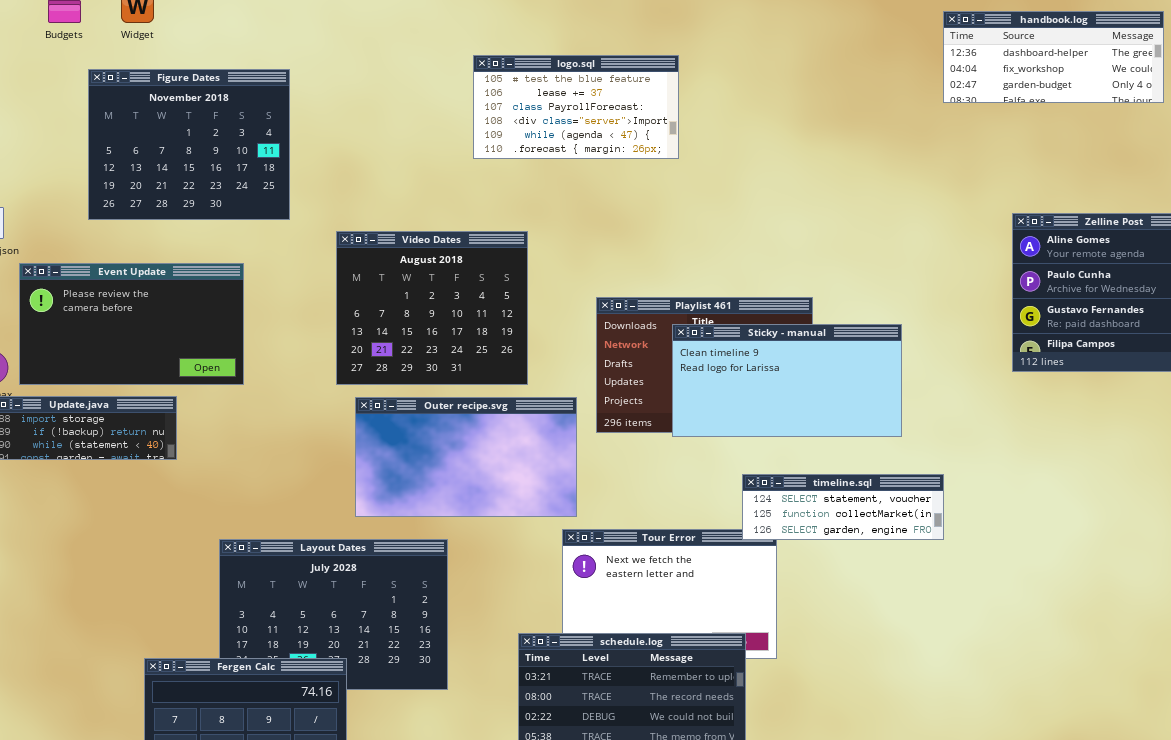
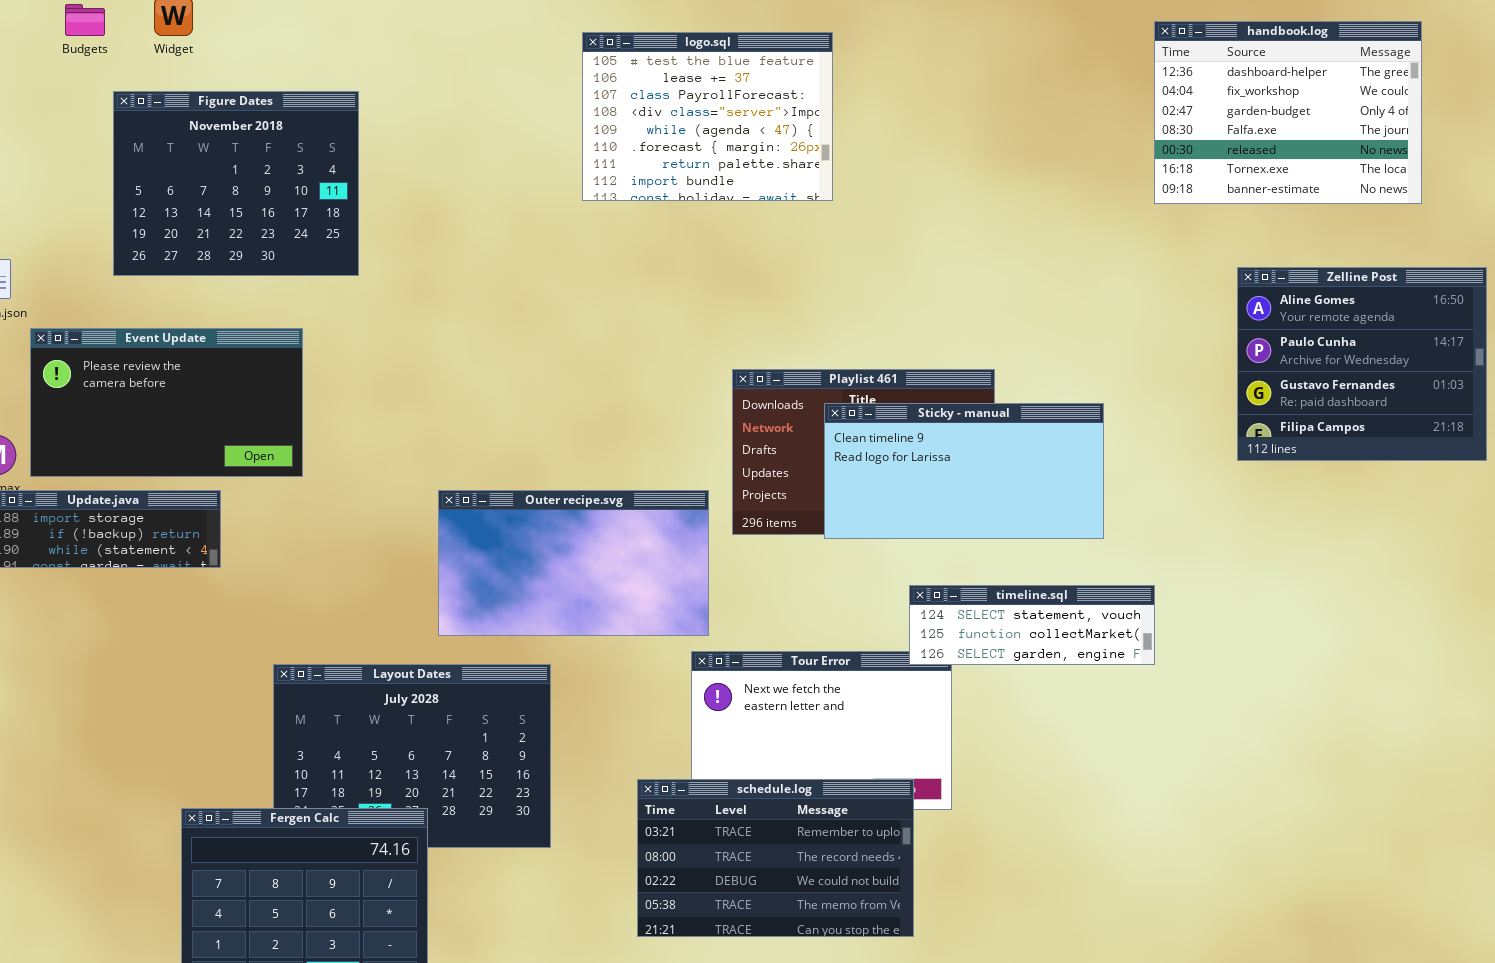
handbook.log: [943,11,1164,103] -> [1154,21,1422,204], resized
logo.sql: [473,55,679,159] -> [582,32,833,201], resized
Video Dates: [336,231,528,385] -> none, closed

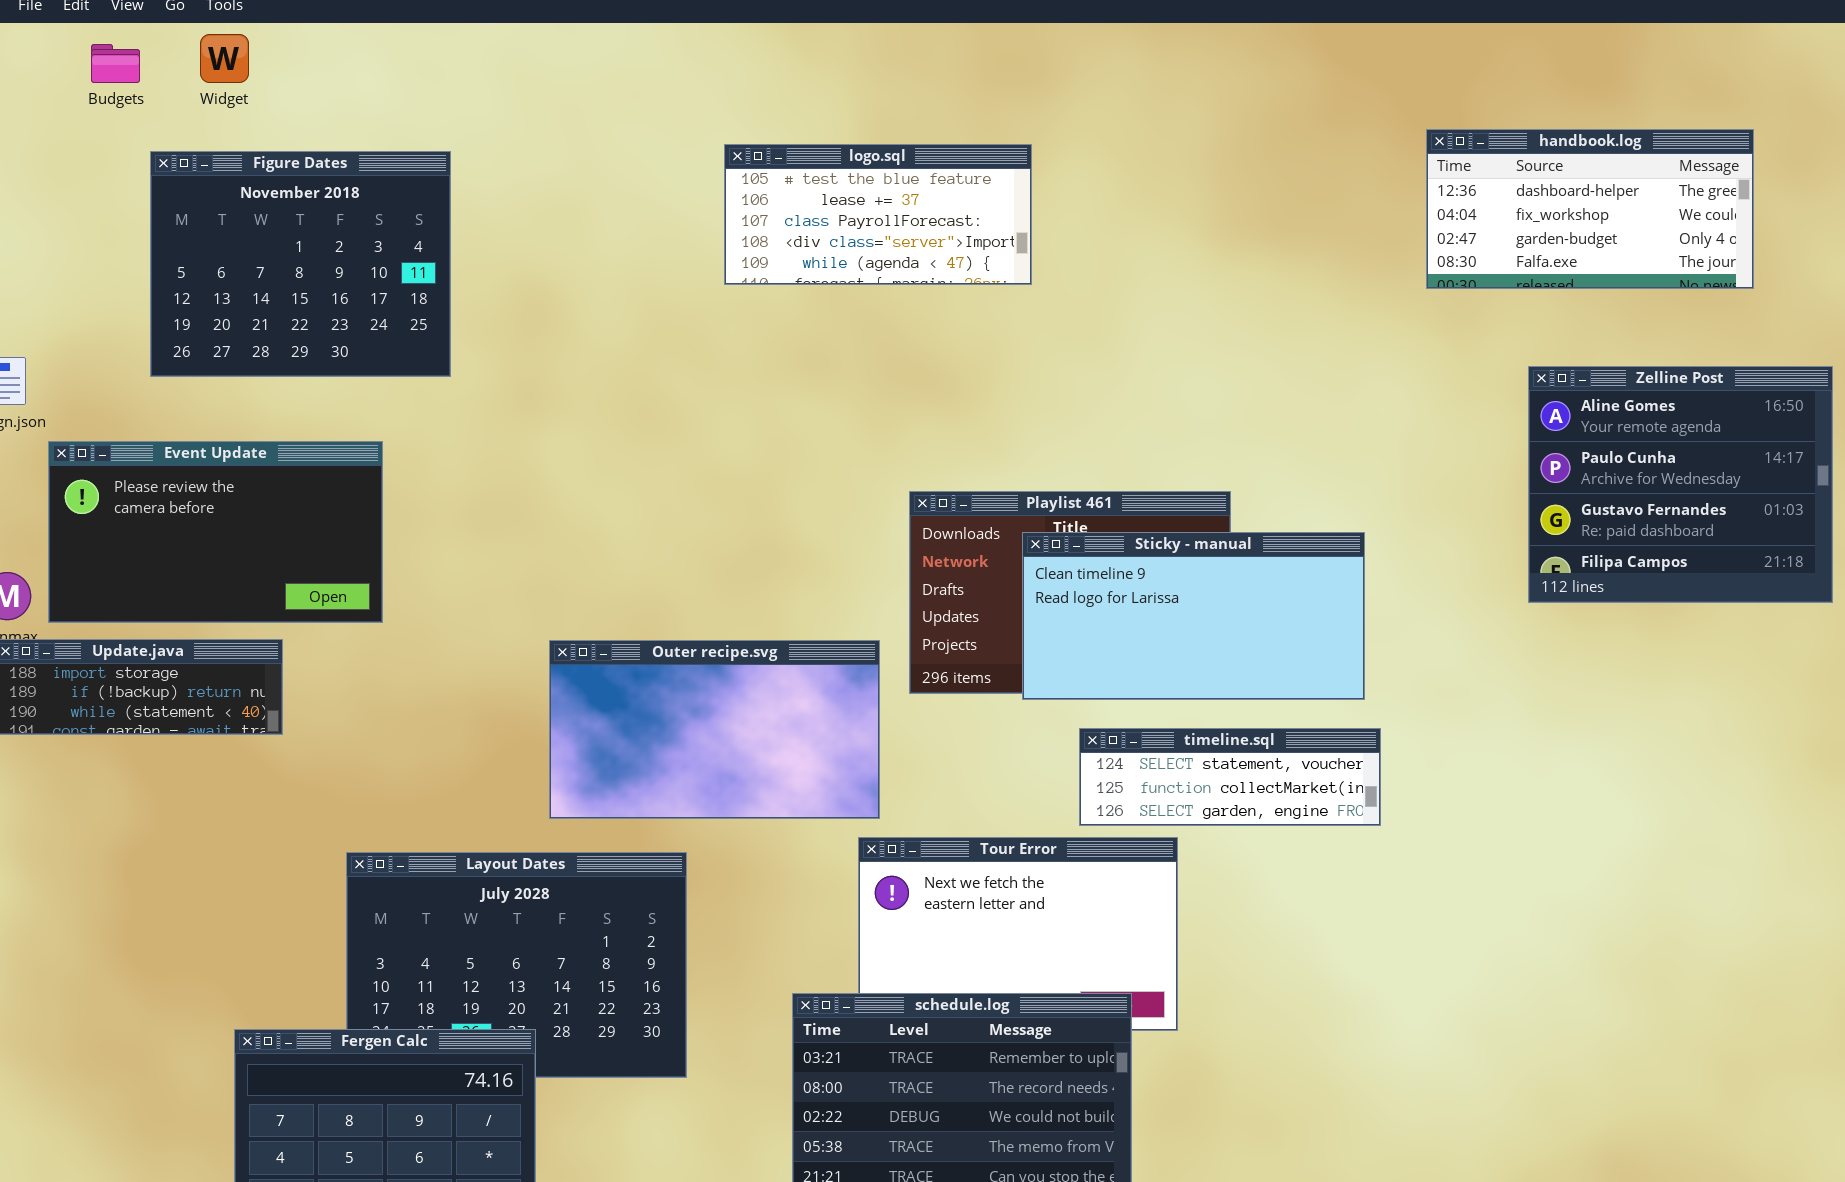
handbook.log: [1154,21,1422,204] -> [1426,129,1754,289], resized
logo.sql: [582,32,833,201] -> [724,144,1032,285], resized
timeline.sql: [909,585,1155,665] -> [1079,728,1381,826], moved

